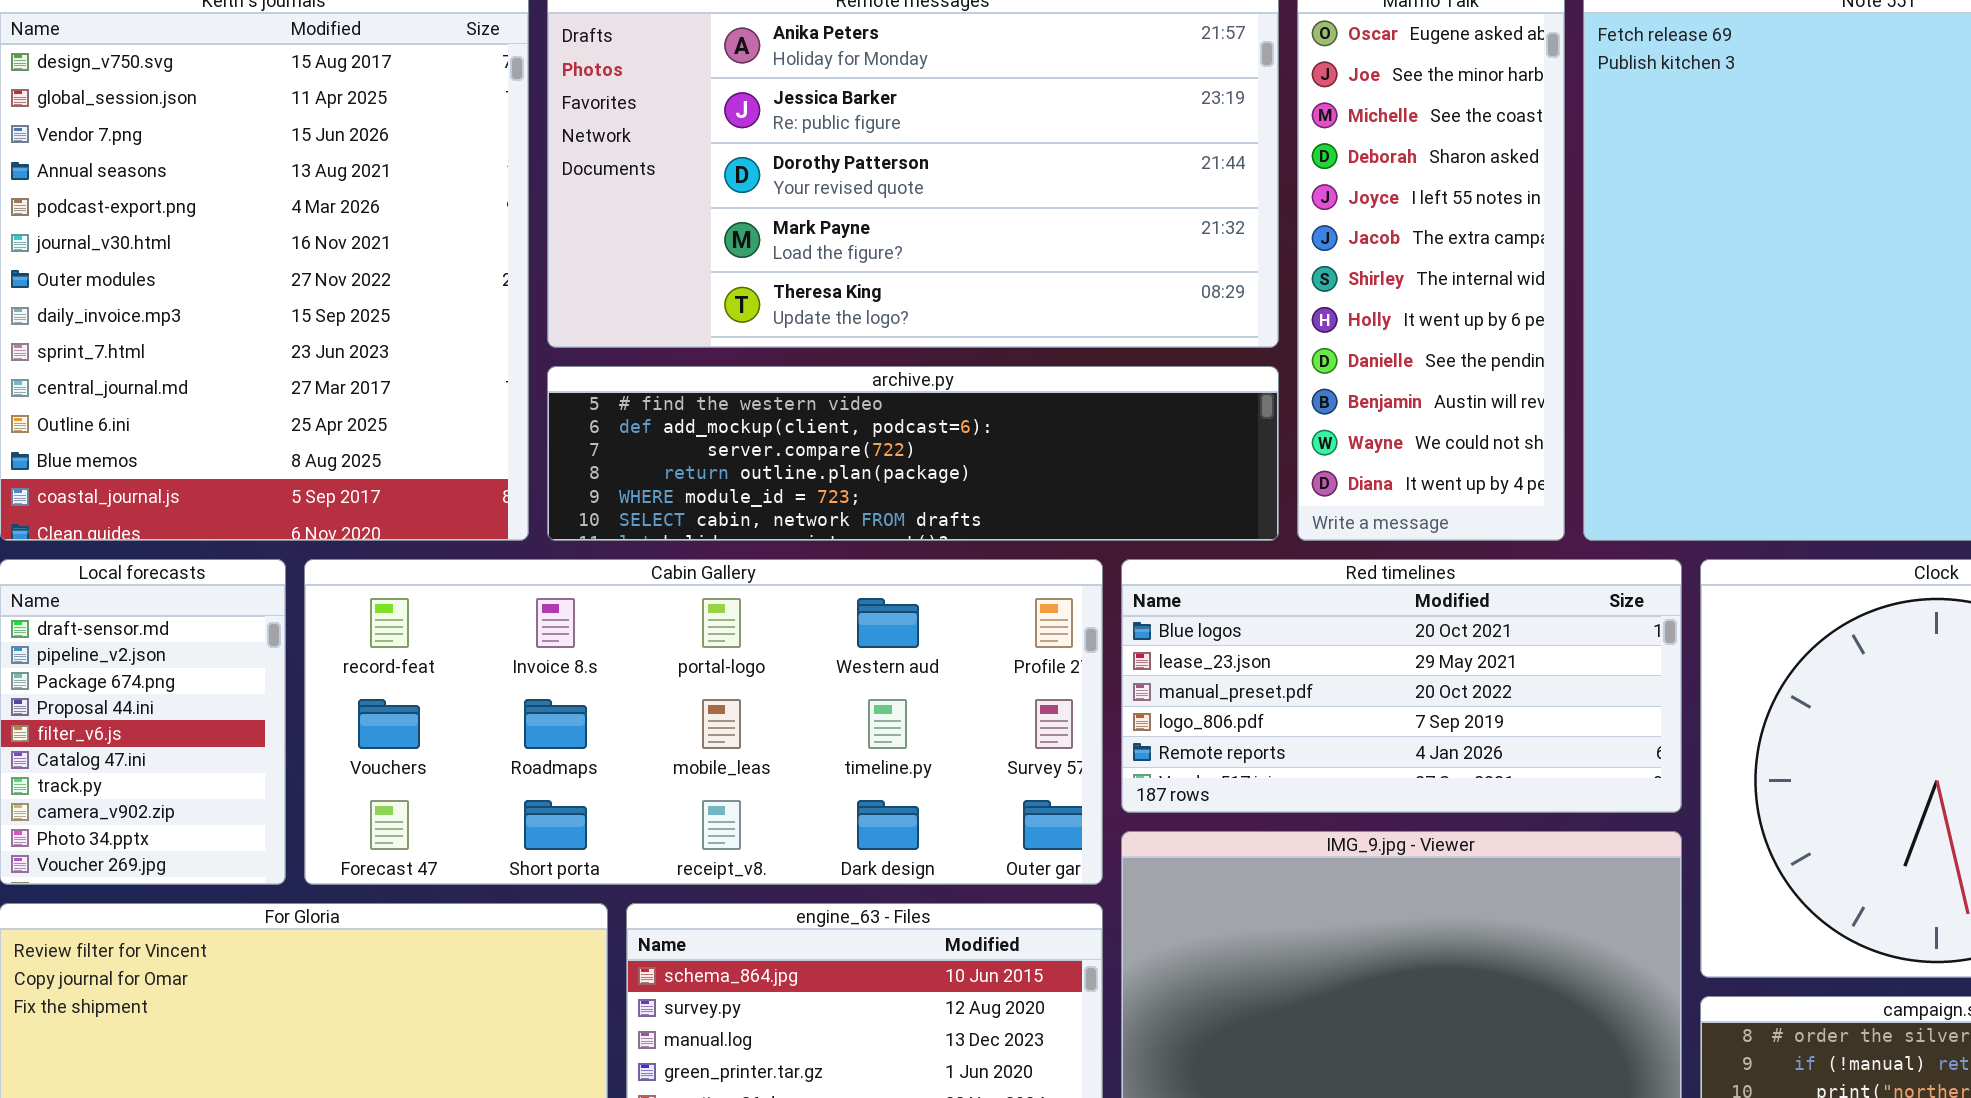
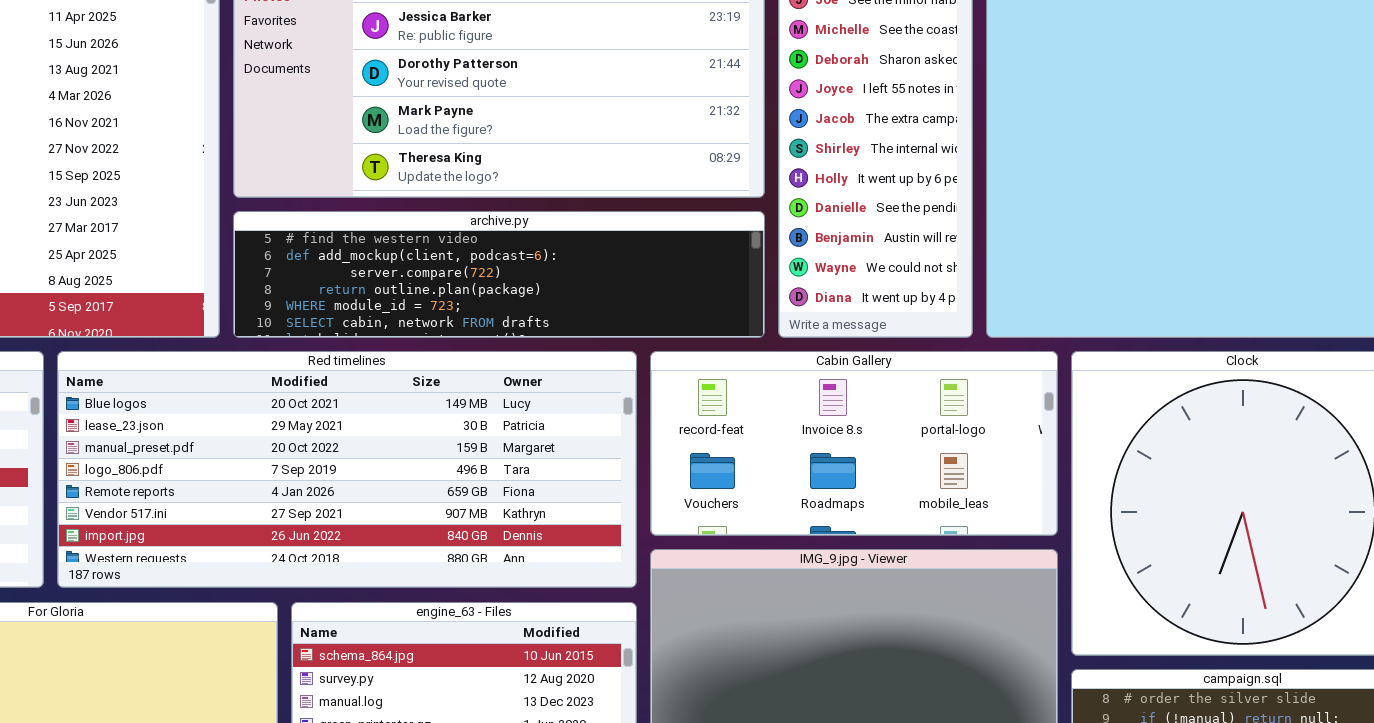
Cabin Gallery: [304,559,1103,885] -> [650,351,1058,536], moved, resized
Red timelines: [1121,559,1682,813] -> [57,351,637,588], moved, resized

